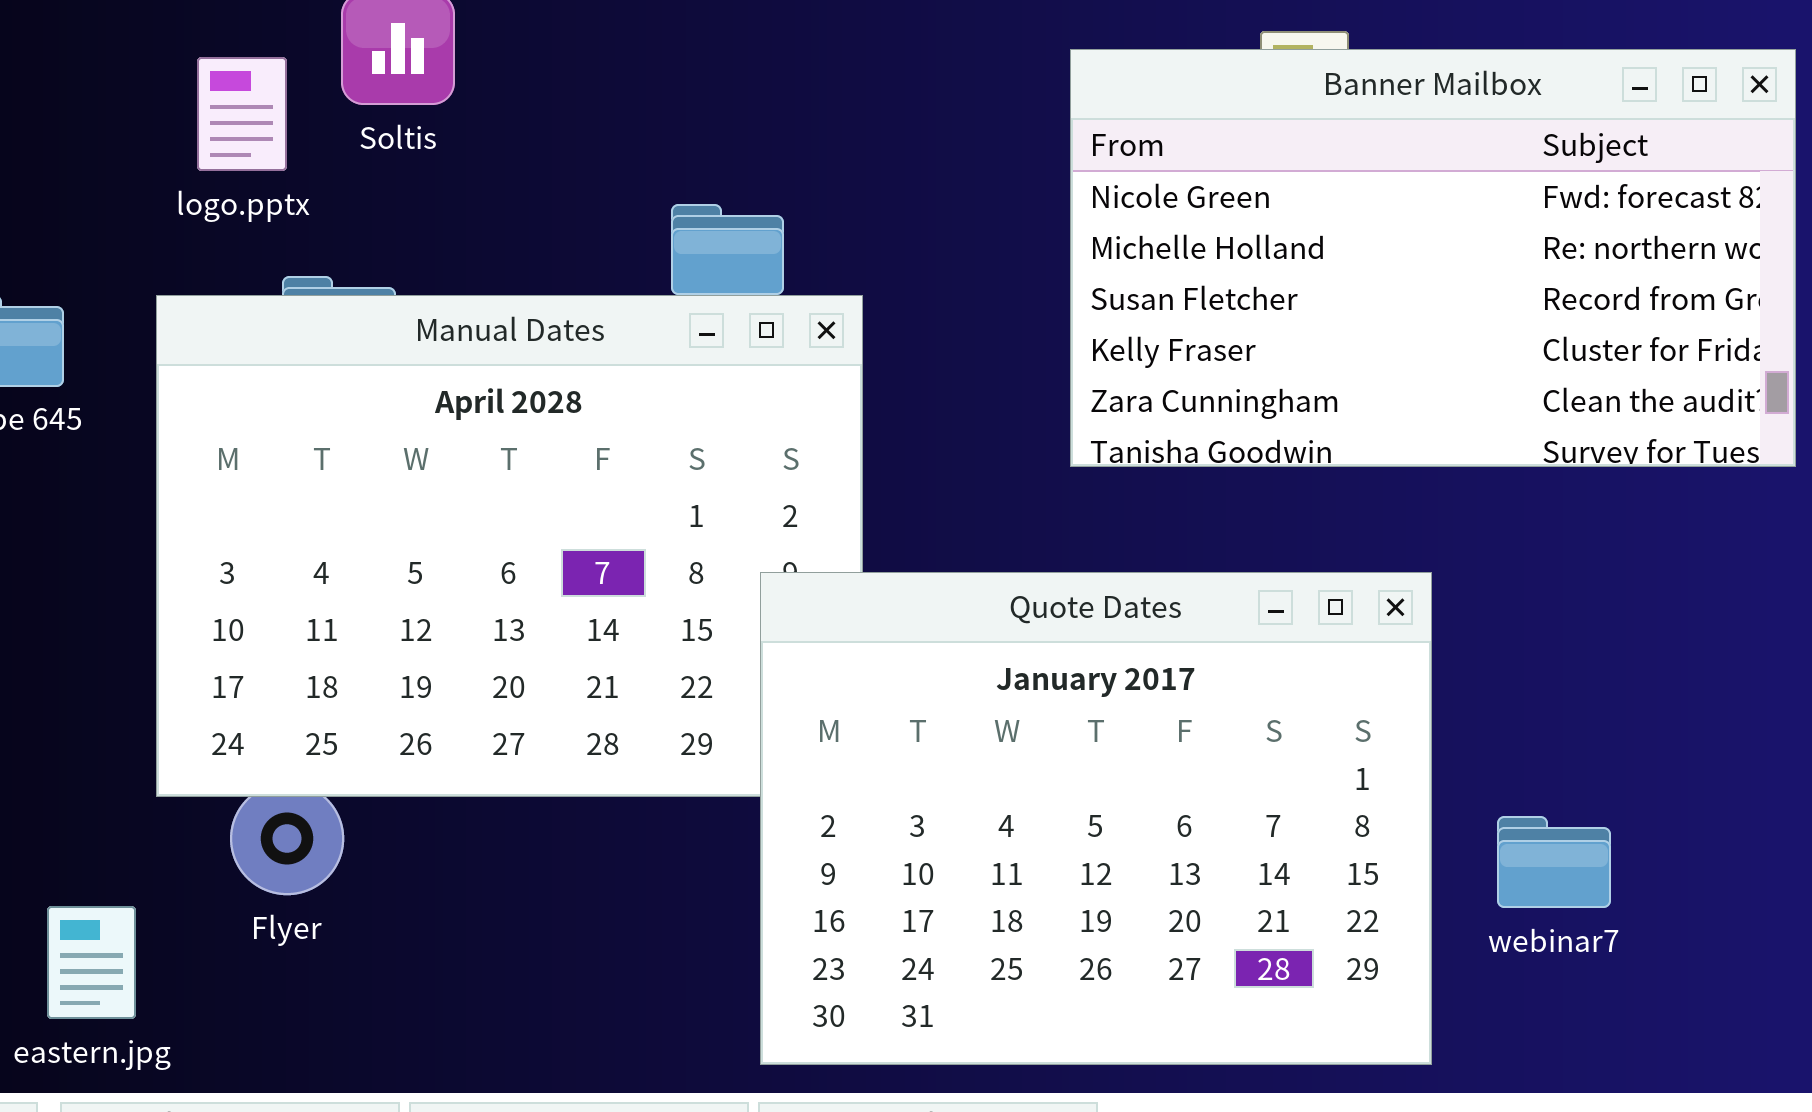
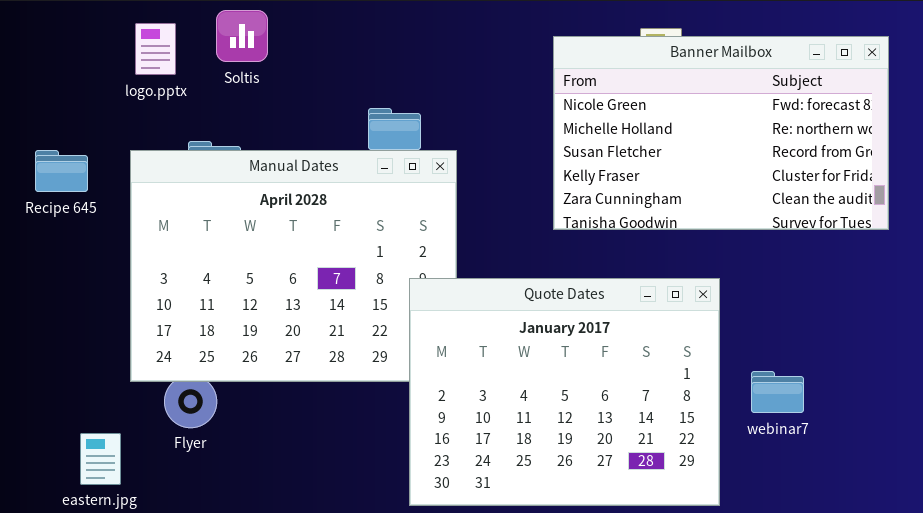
logo.pptx: [197,57,287,171] -> [135,23,176,75], moved
webinar7: [1497,816,1611,908] -> [751,371,804,413], moved

